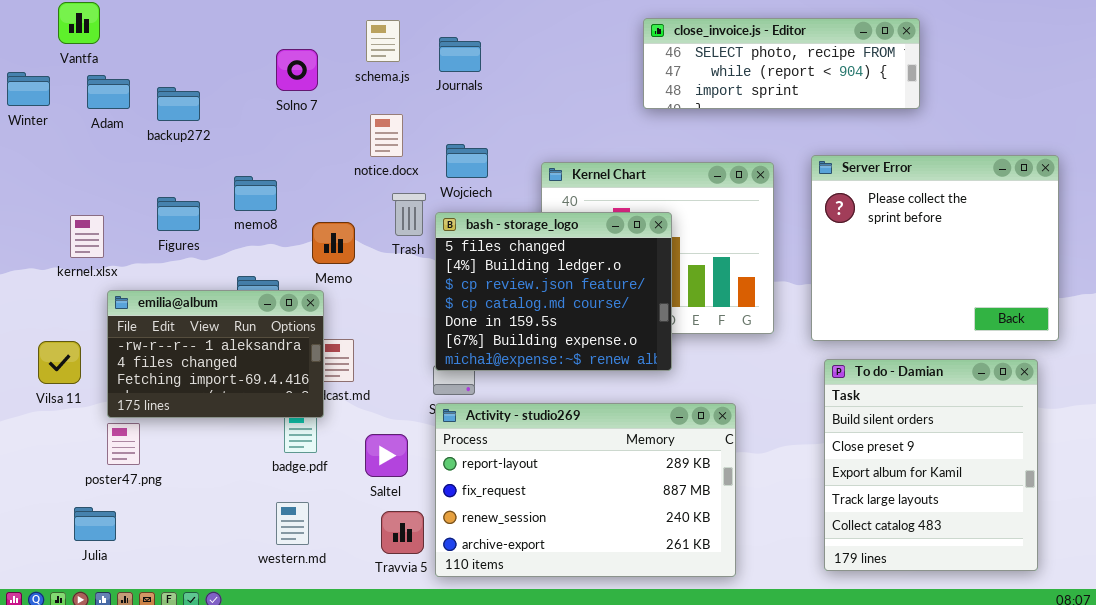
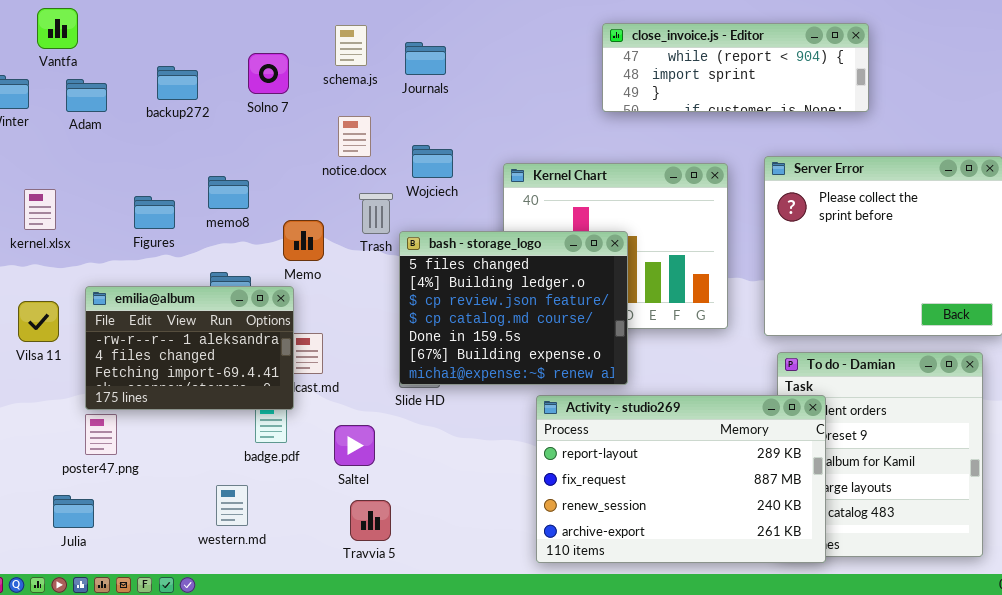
close_invoice.js - Editor: [643,18,920,109] -> [602,23,869,112], scrolled down 1 row
backup272: [157,87,200,121] -> [157,66,198,100], moved
bash - storage_logo: [435,212,672,371] -> [399,231,628,385], moved
kernel.xlsx: [70,215,104,258] -> [24,189,56,230], moved
Vilsa 11: [38,341,81,384] -> [18,301,59,342], moved
Activity - studio269: [435,403,736,577] -> [536,395,826,563], moved
western.md: [276,502,309,545] -> [216,485,248,526], moved

